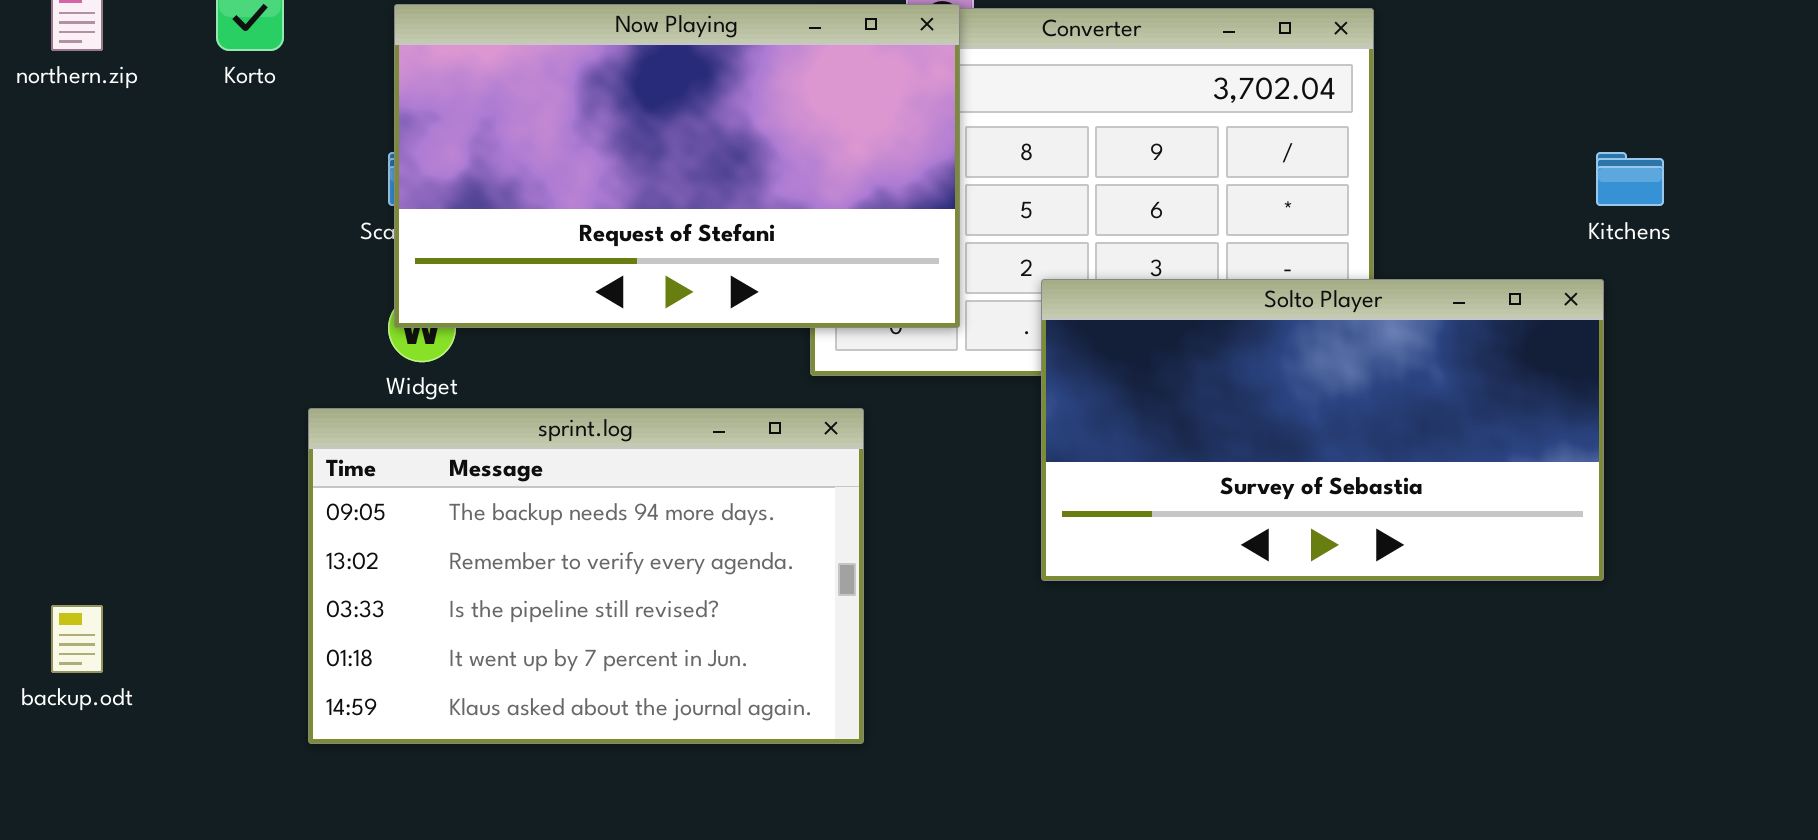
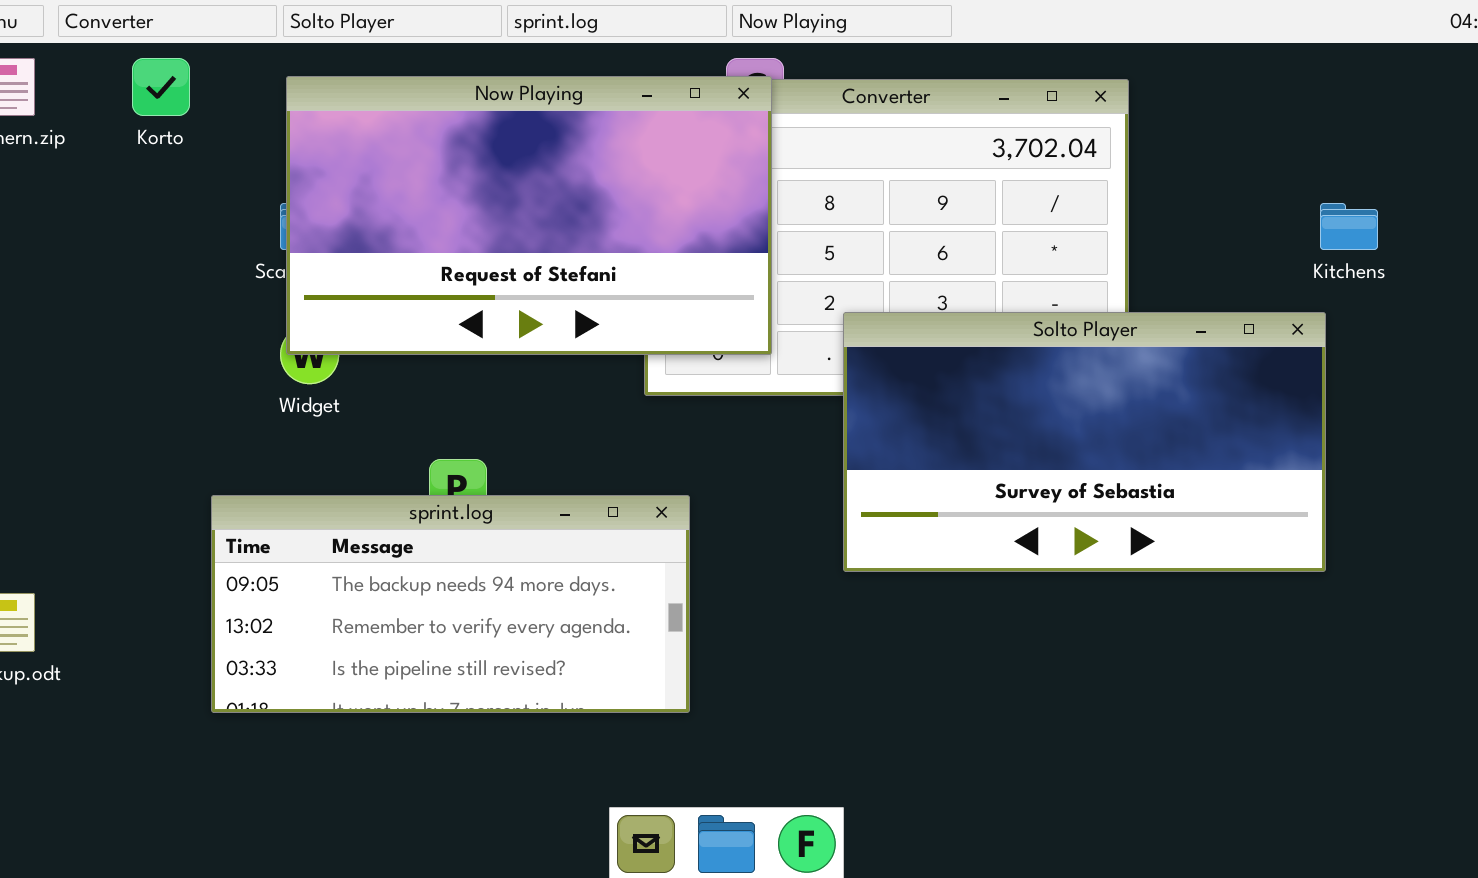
sprint.log: [308,408,864,744] -> [211,495,690,713], resized

